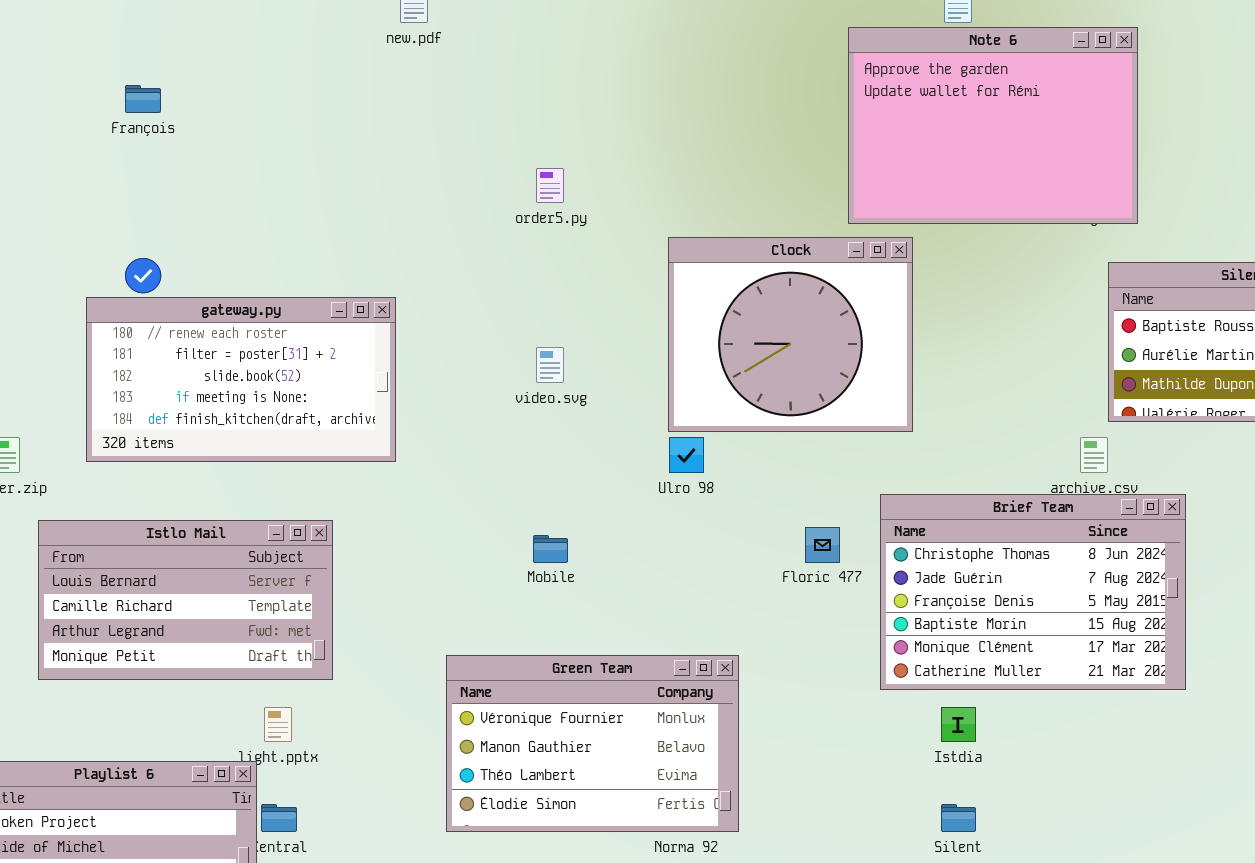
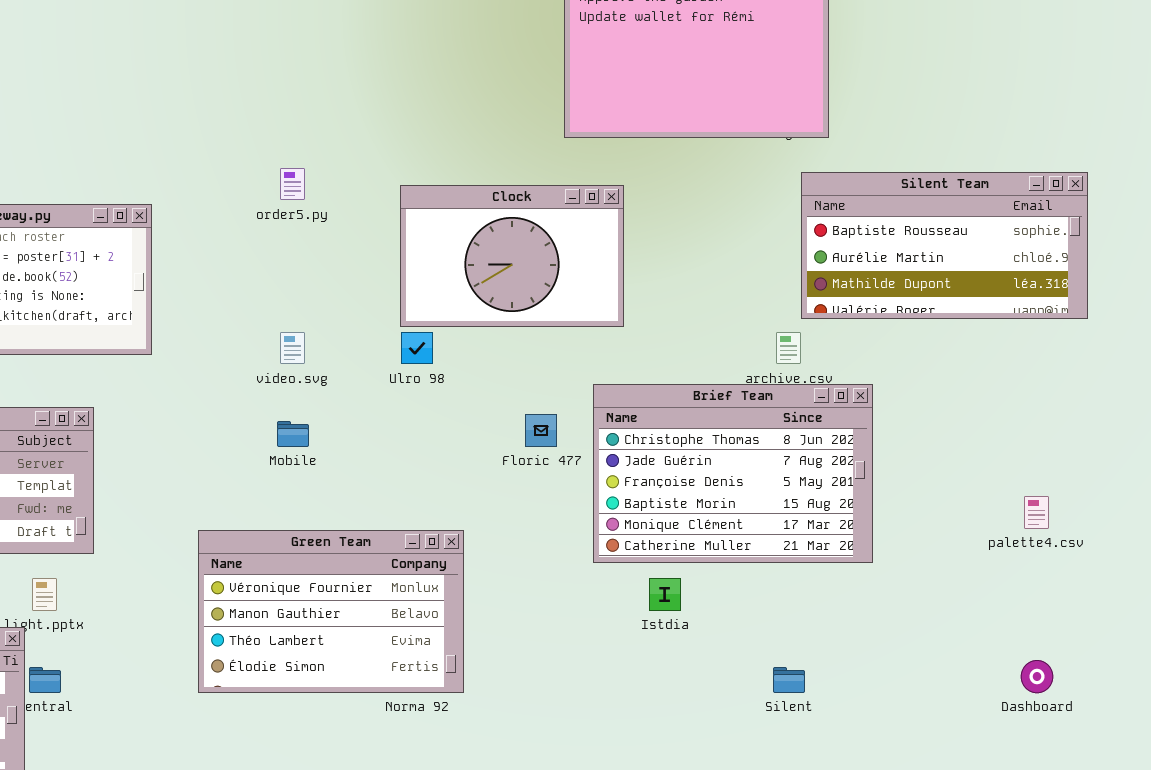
order5.py: [536,168,564,203] -> [280,168,305,200], moved
Clock: [668,237,913,432] -> [400,185,624,327], resized
video.svg: [536,347,564,383] -> [280,332,305,364], moved
Silent: [941,804,976,832] -> [773,667,805,693], moved

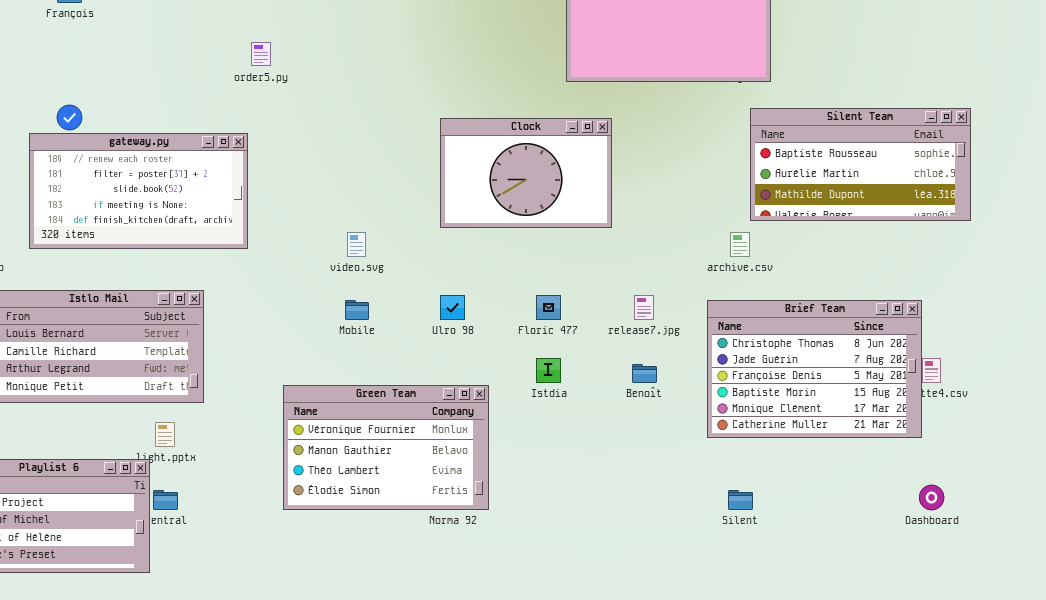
order5.py: [280,168,305,200] -> [251,42,271,66], moved
Ulro 98: [401,332,433,364] -> [440,295,465,320], moved
Brief Team: [593,384,873,563] -> [707,300,922,438], moved
Istdia: [649,578,681,611] -> [536,358,561,383], moved

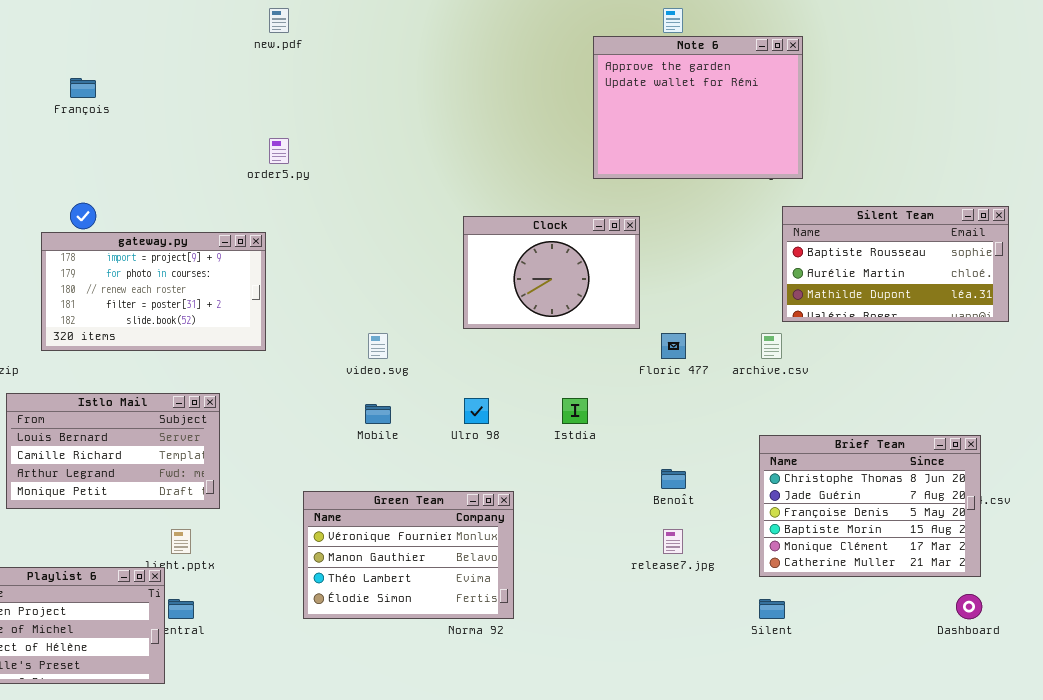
gateway.py: [29,133,248,249] -> [41,232,266,351], scrolled up 2 rows
Floric 477: [536,295,561,320] -> [661,333,686,359], moved
release7.jpg: [634,295,654,320] -> [663,529,683,554], moved
Brief Team: [707,300,922,438] -> [759,435,981,577], moved
Istdia: [536,358,561,383] -> [562,398,588,424], moved

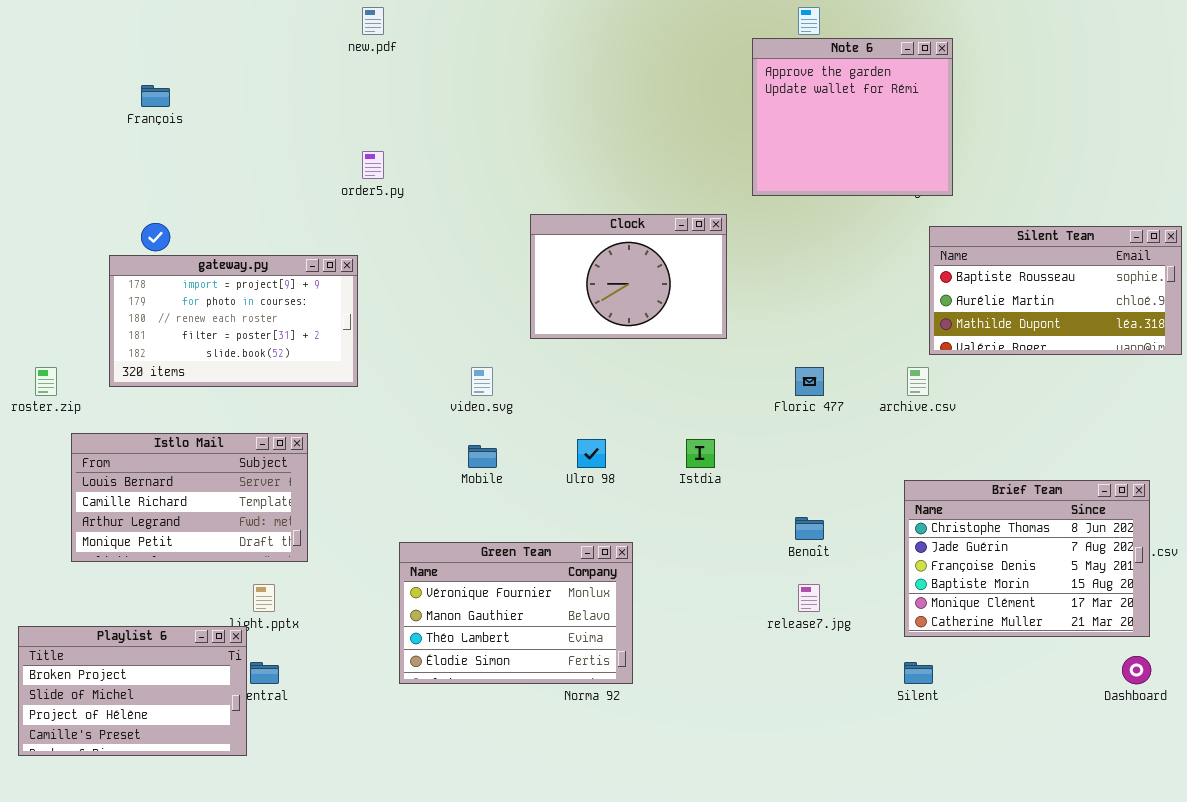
Note 6: [593,36,803,179] -> [752,38,953,196], resized
Clock: [463,216,640,329] -> [530,214,727,339], moved

